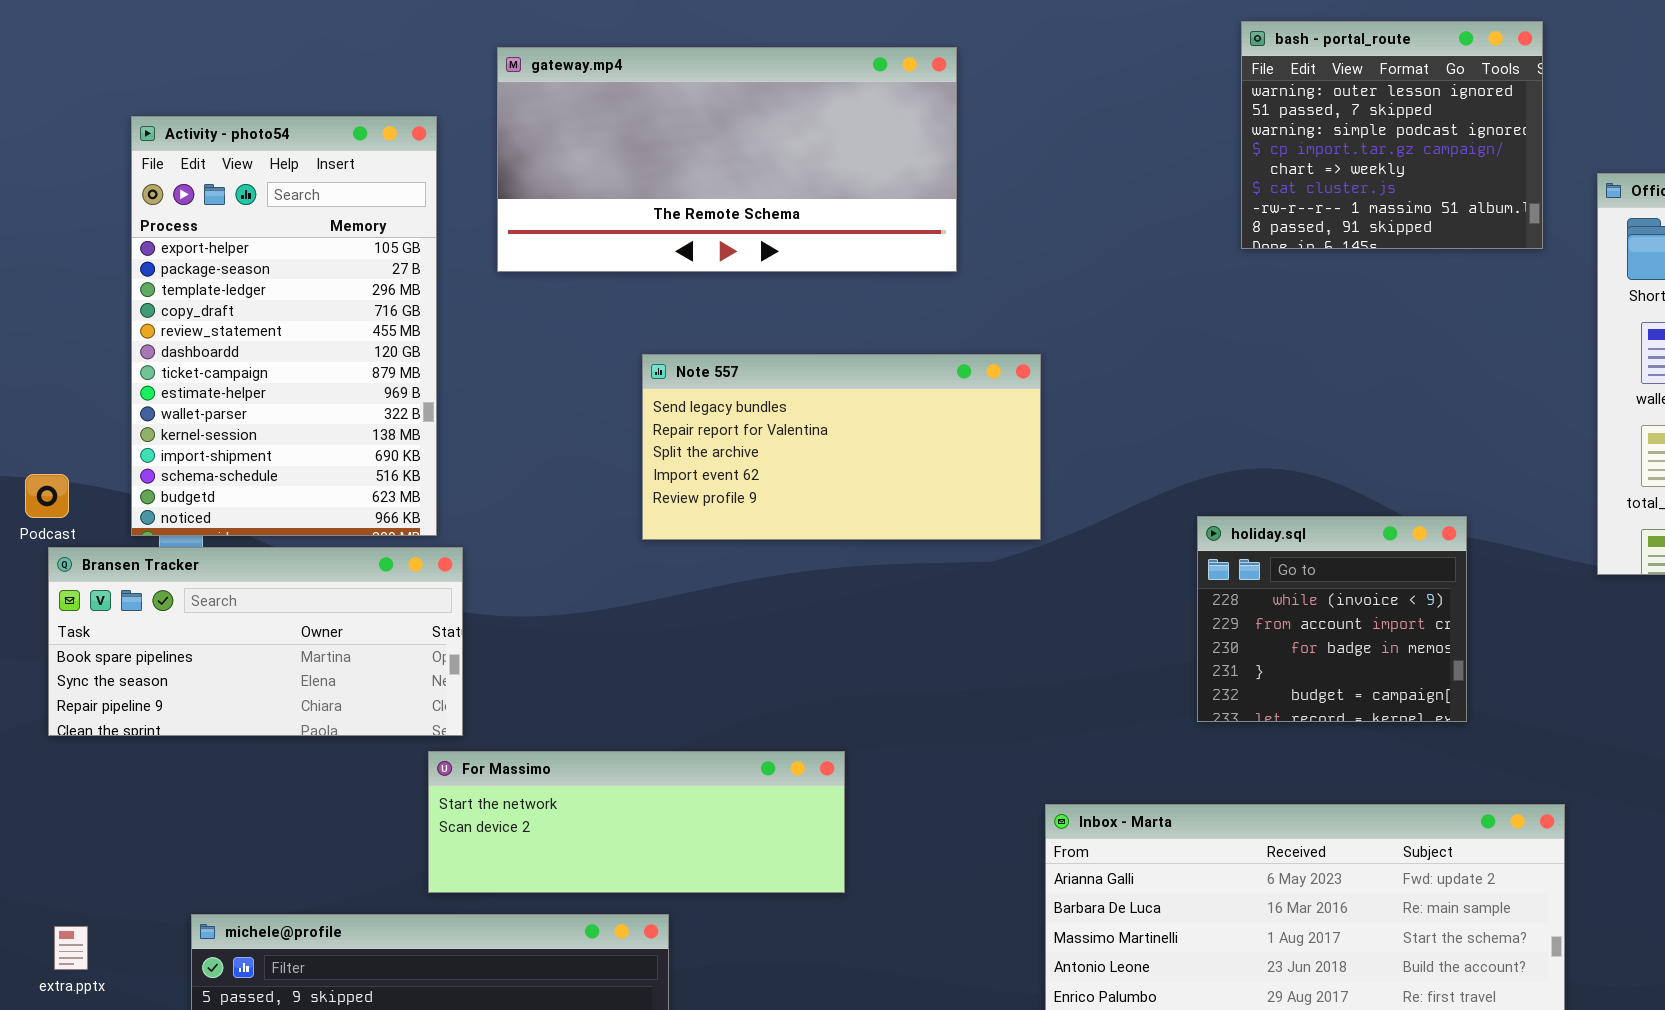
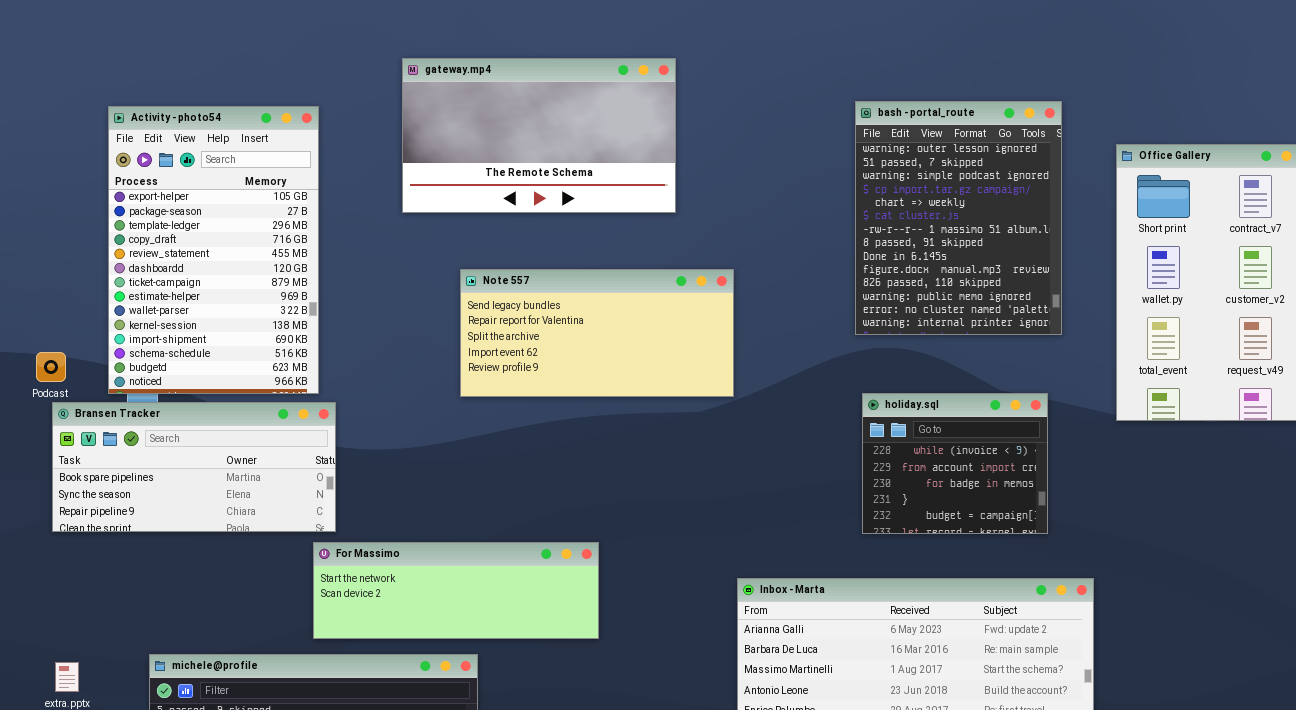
bash - portal_route: [1241,21,1543,249] -> [855,101,1062,335], moved, resized
gateway.mp4: [497,47,957,272] -> [402,58,676,213], resized
holiday.sql: [1197,516,1467,722] -> [862,393,1048,534], moved

